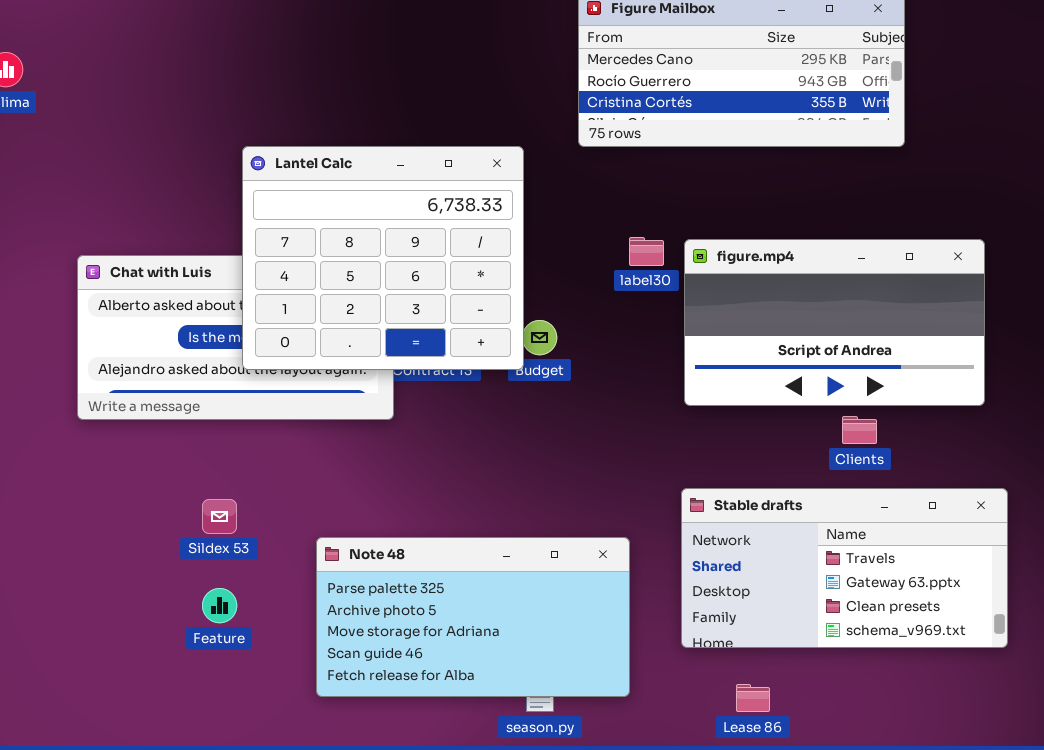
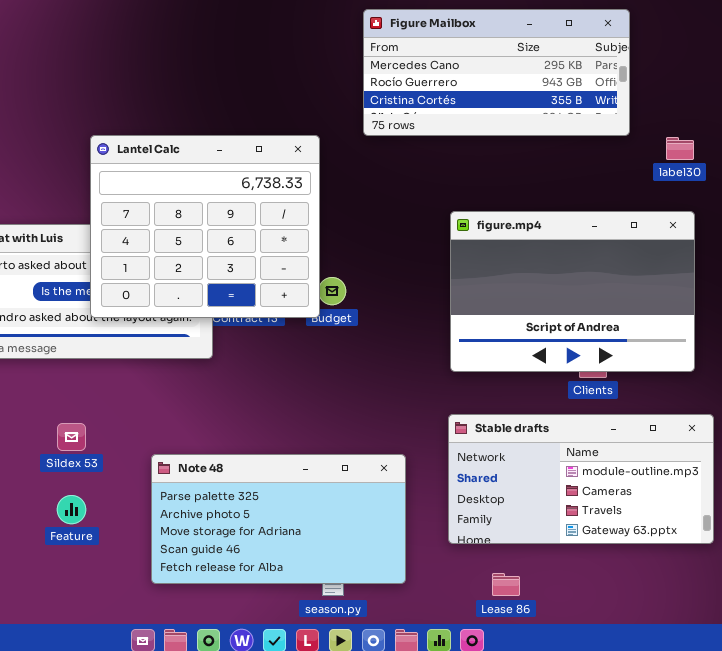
label30: [629,237,664,266] -> [666,137,694,160], moved
figure.mp4: [684,239,985,406] -> [450,211,695,372], resized
Stable drafts: [681,488,1008,648] -> [448,414,714,544], scrolled up 2 rows

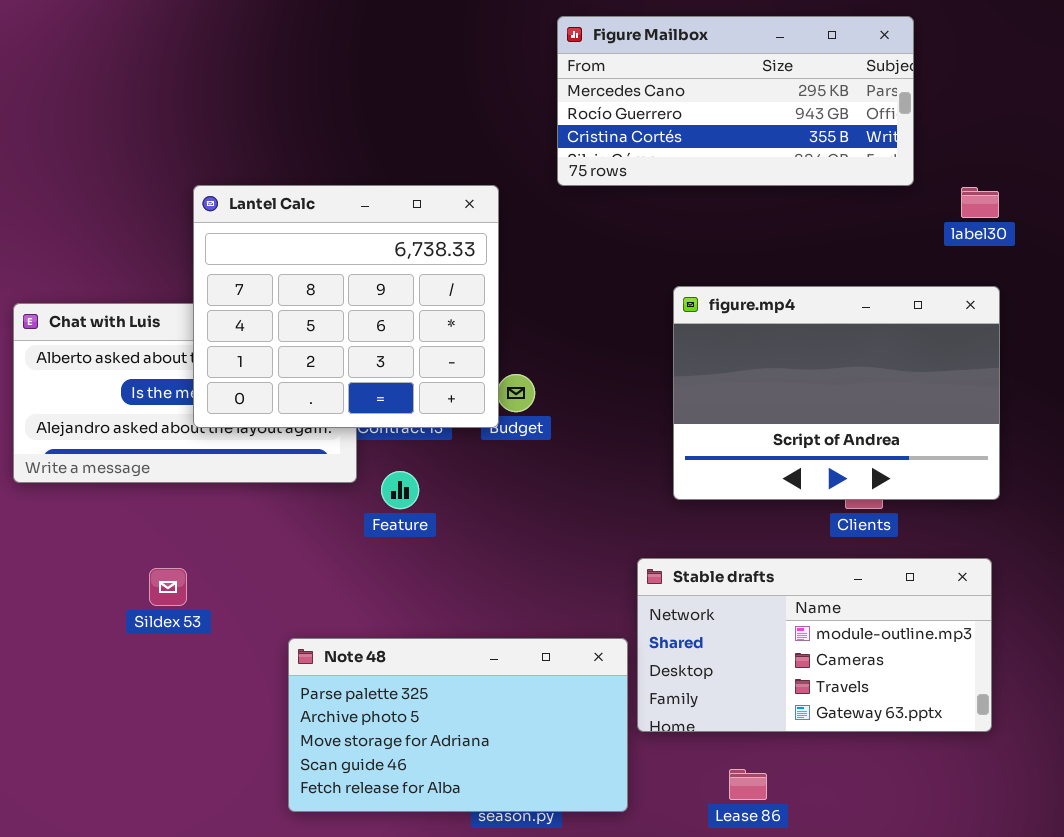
Stable drafts: [448,414,714,544] -> [637,558,992,732], moved
Note 48: [151,454,406,584] -> [288,638,628,812], moved
Feature: [57,495,86,524] -> [381,471,419,509], moved

